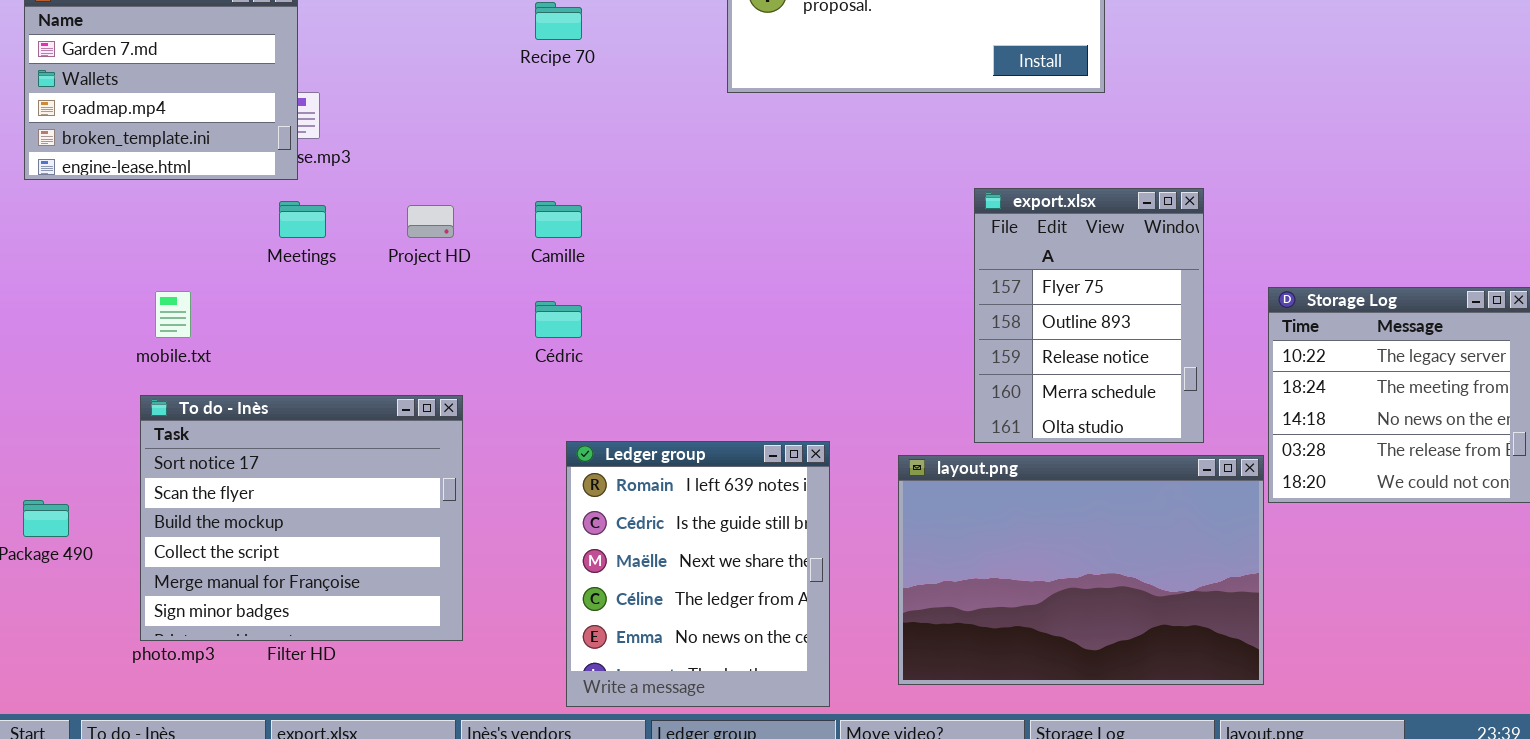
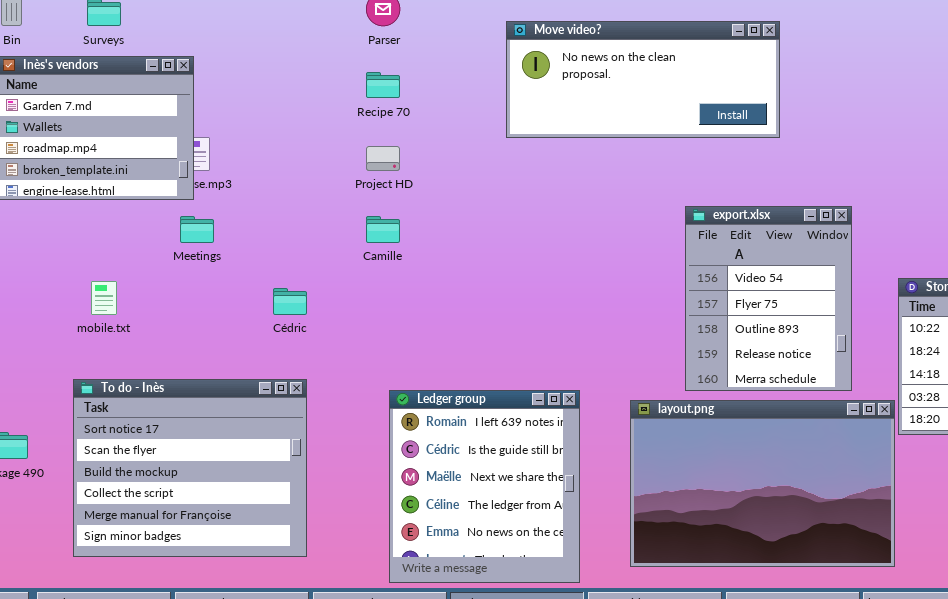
export.xlsx: [974,188,1204,443] -> [685,206,852,391], scrolled up 1 row
Project HD: [407,205,454,238] -> [366,146,400,171], moved
Cédric: [535,301,582,338] -> [273,288,307,315], moved
To do - Inès: [140,395,463,641] -> [73,379,307,557], moved

